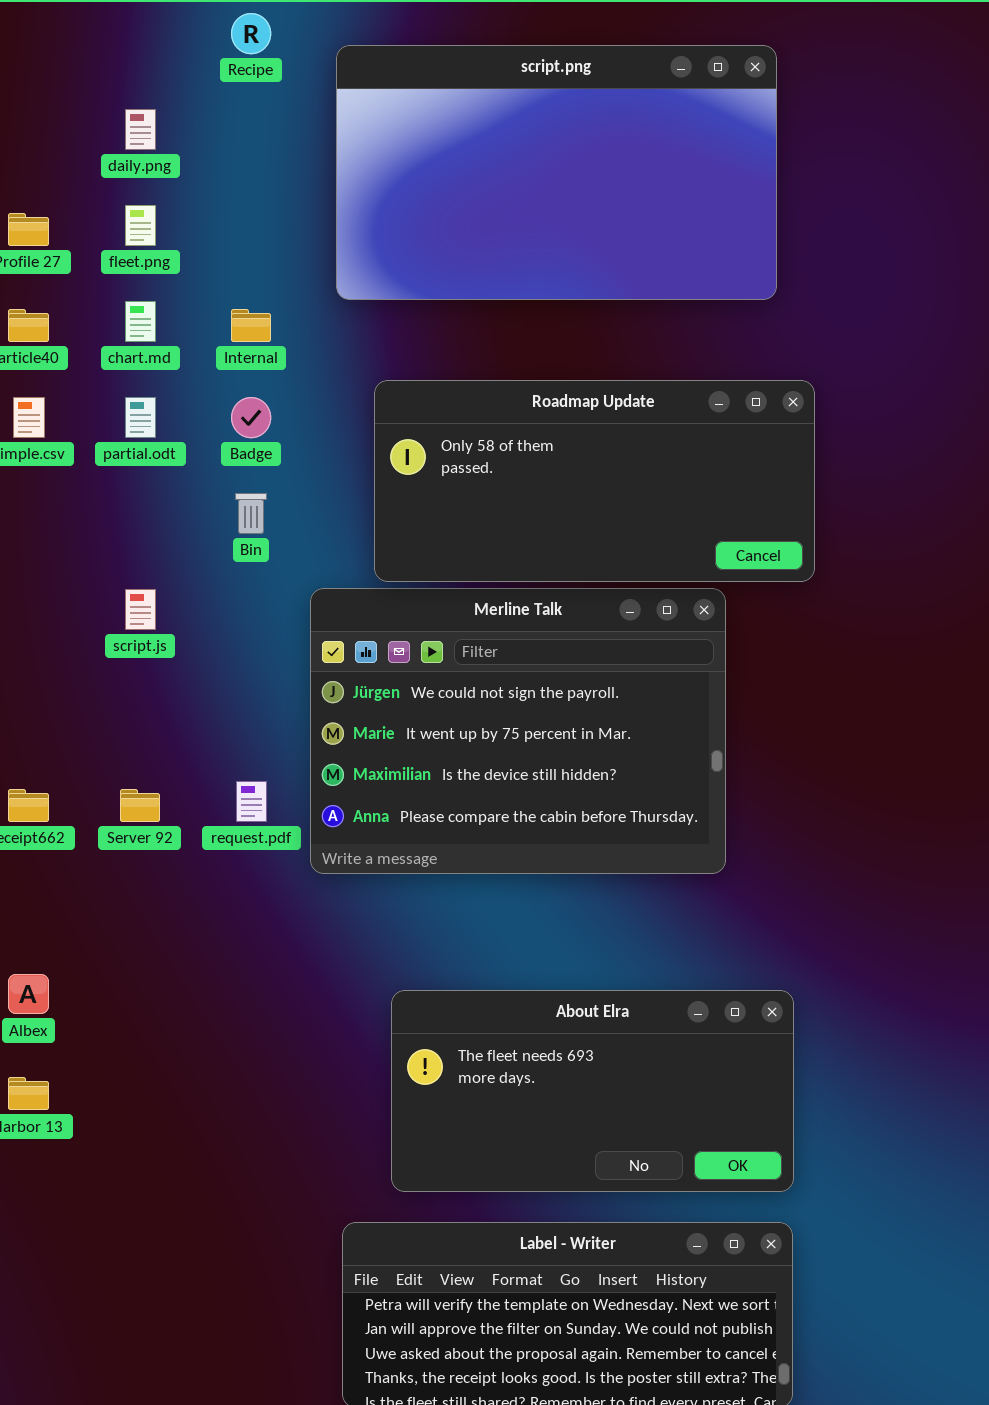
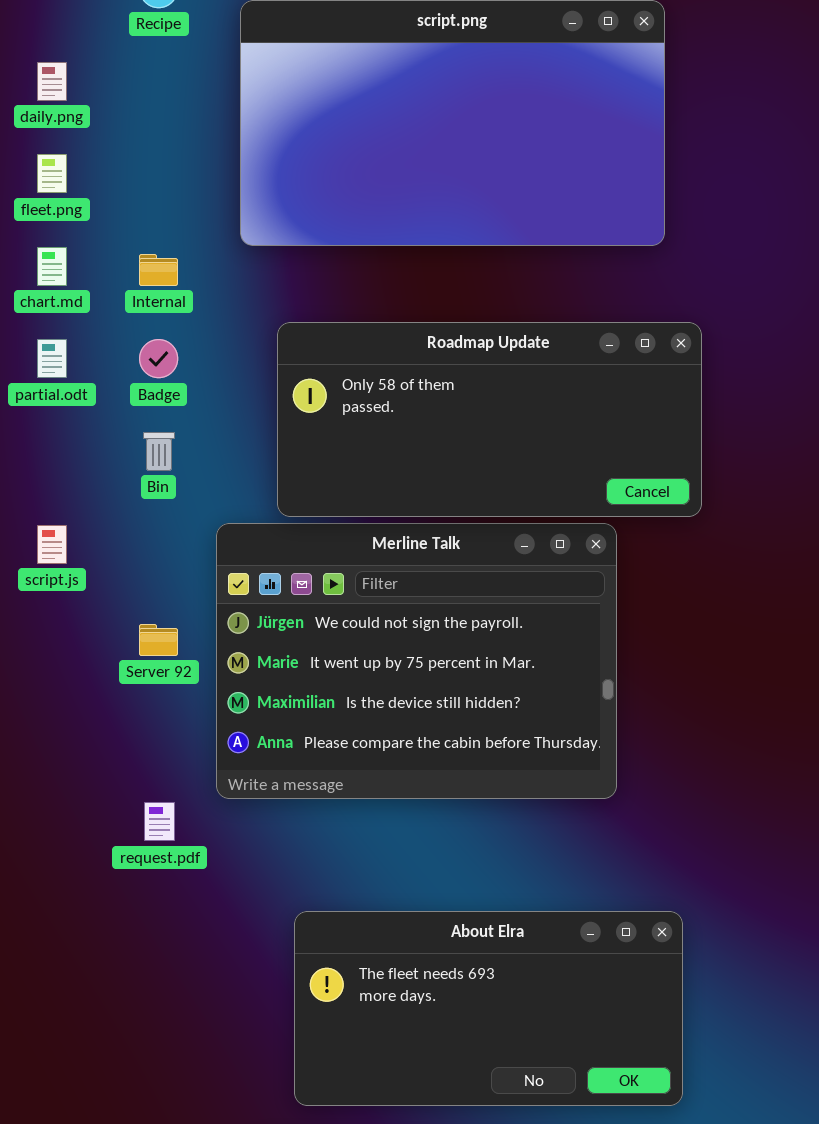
request.pdf: [236,781,267,822] -> [144,802,175,841], moved
Server 92: [120,789,160,822] -> [139,624,178,656], moved

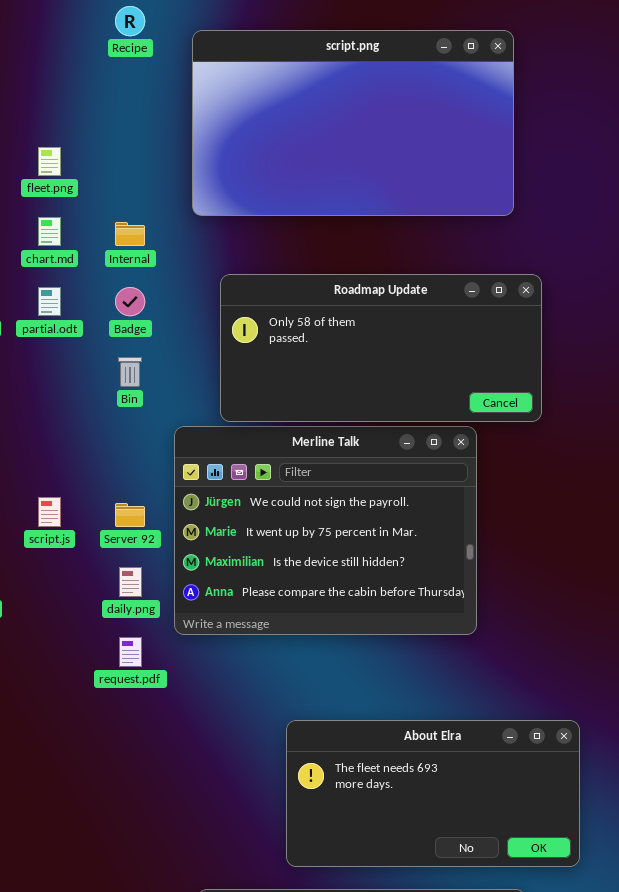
daily.png: [37,62,67,101] -> [119,567,142,597], moved
script.js: [37,525,67,564] -> [38,497,61,527], moved
About Elra: [294,911,683,1106] -> [286,720,580,867], moved

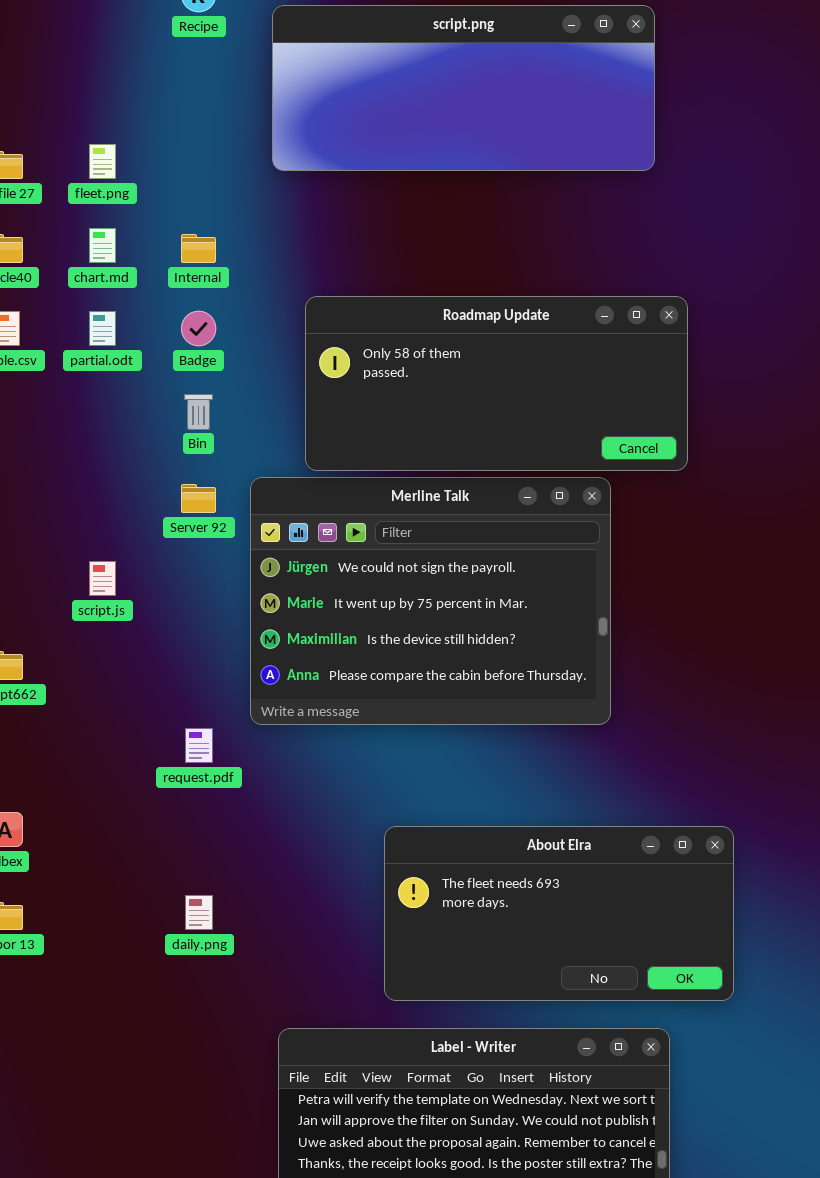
script.png: [192,30,514,216] -> [272,5,655,171], resized
Server 92: [115,503,145,527] -> [181,484,216,513], moved
daily.png: [119,567,142,597] -> [185,895,213,930], moved

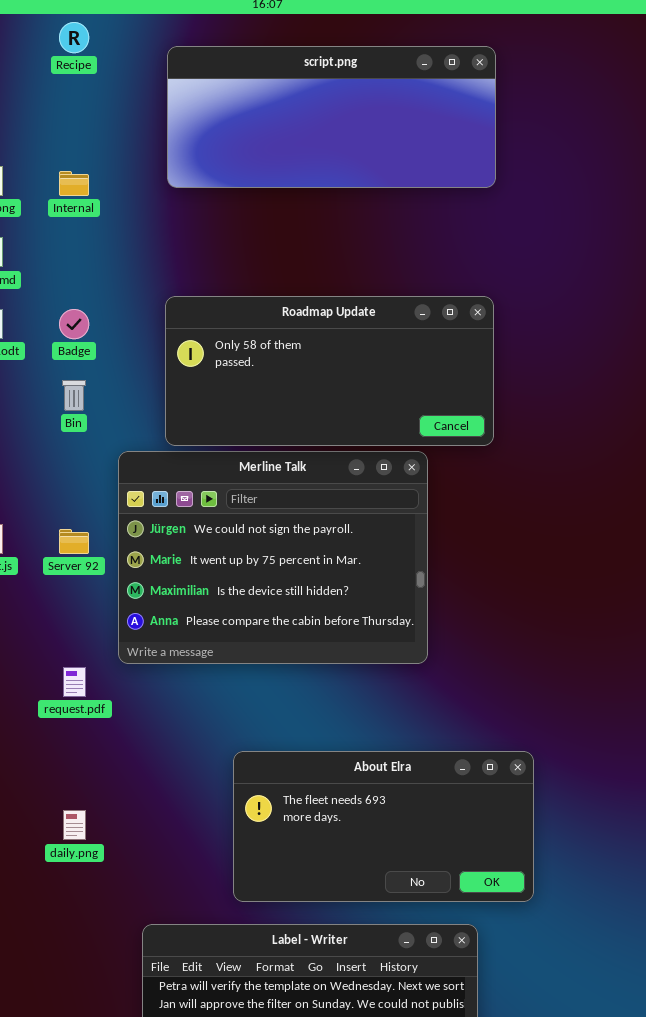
script.png: [272,5,655,171] -> [167,46,496,188], moved
Internal: [181,234,216,263] -> [59,171,89,196], moved
Server 92: [181,484,216,513] -> [59,529,89,554], moved

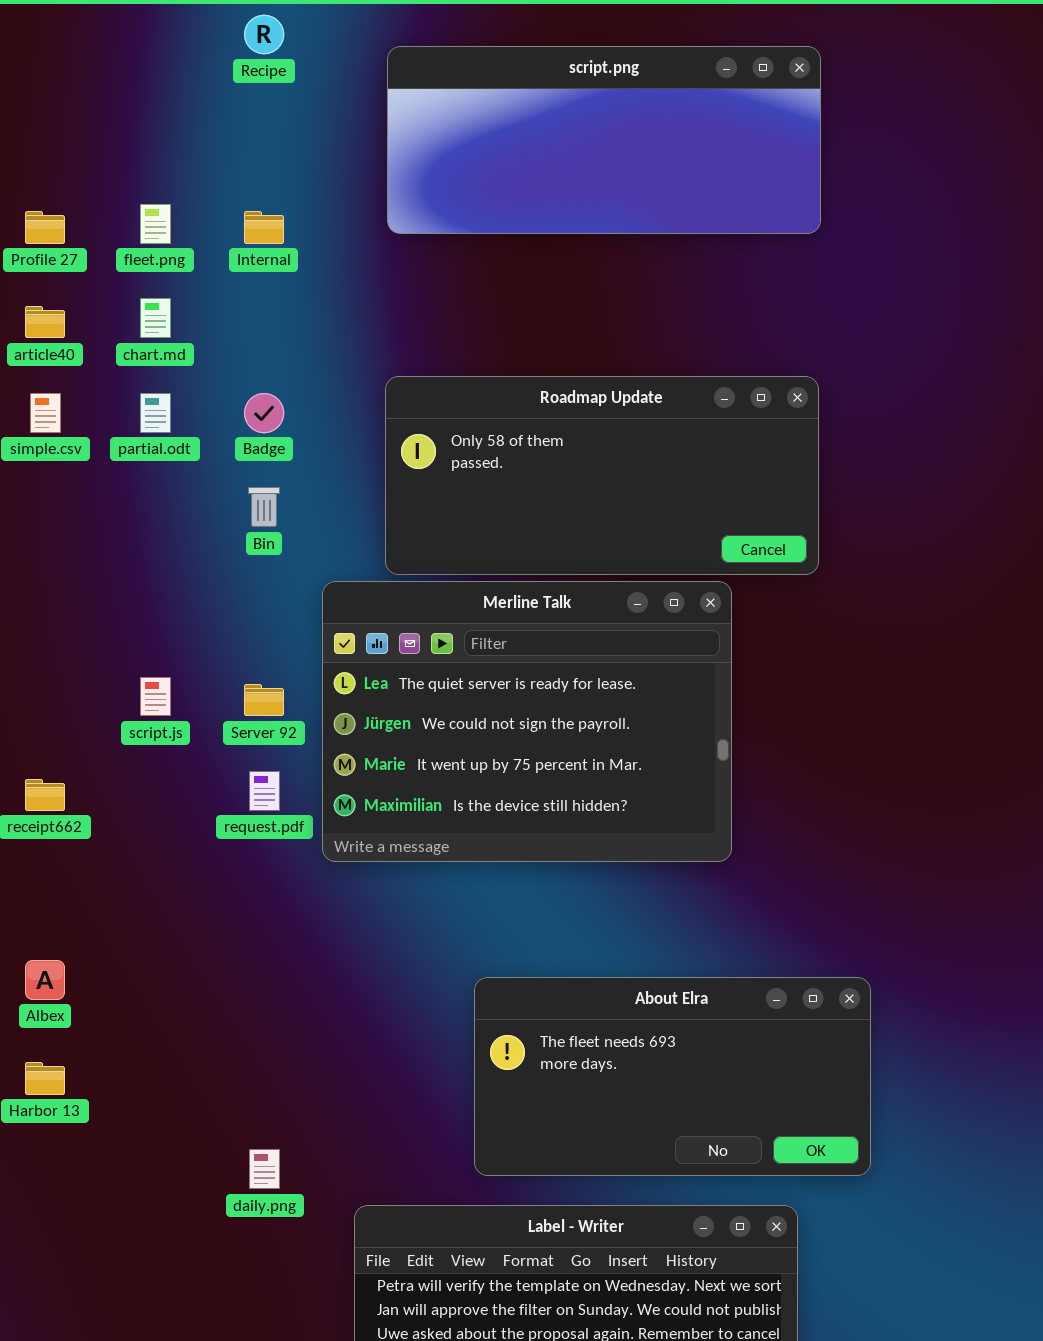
Merline Talk: [118,451,428,664] -> [322,581,732,862], scrolled up 1 row
request.pdf: [63,667,86,697] -> [249,771,280,811], moved
daily.png: [63,810,86,840] -> [249,1149,280,1189], moved

